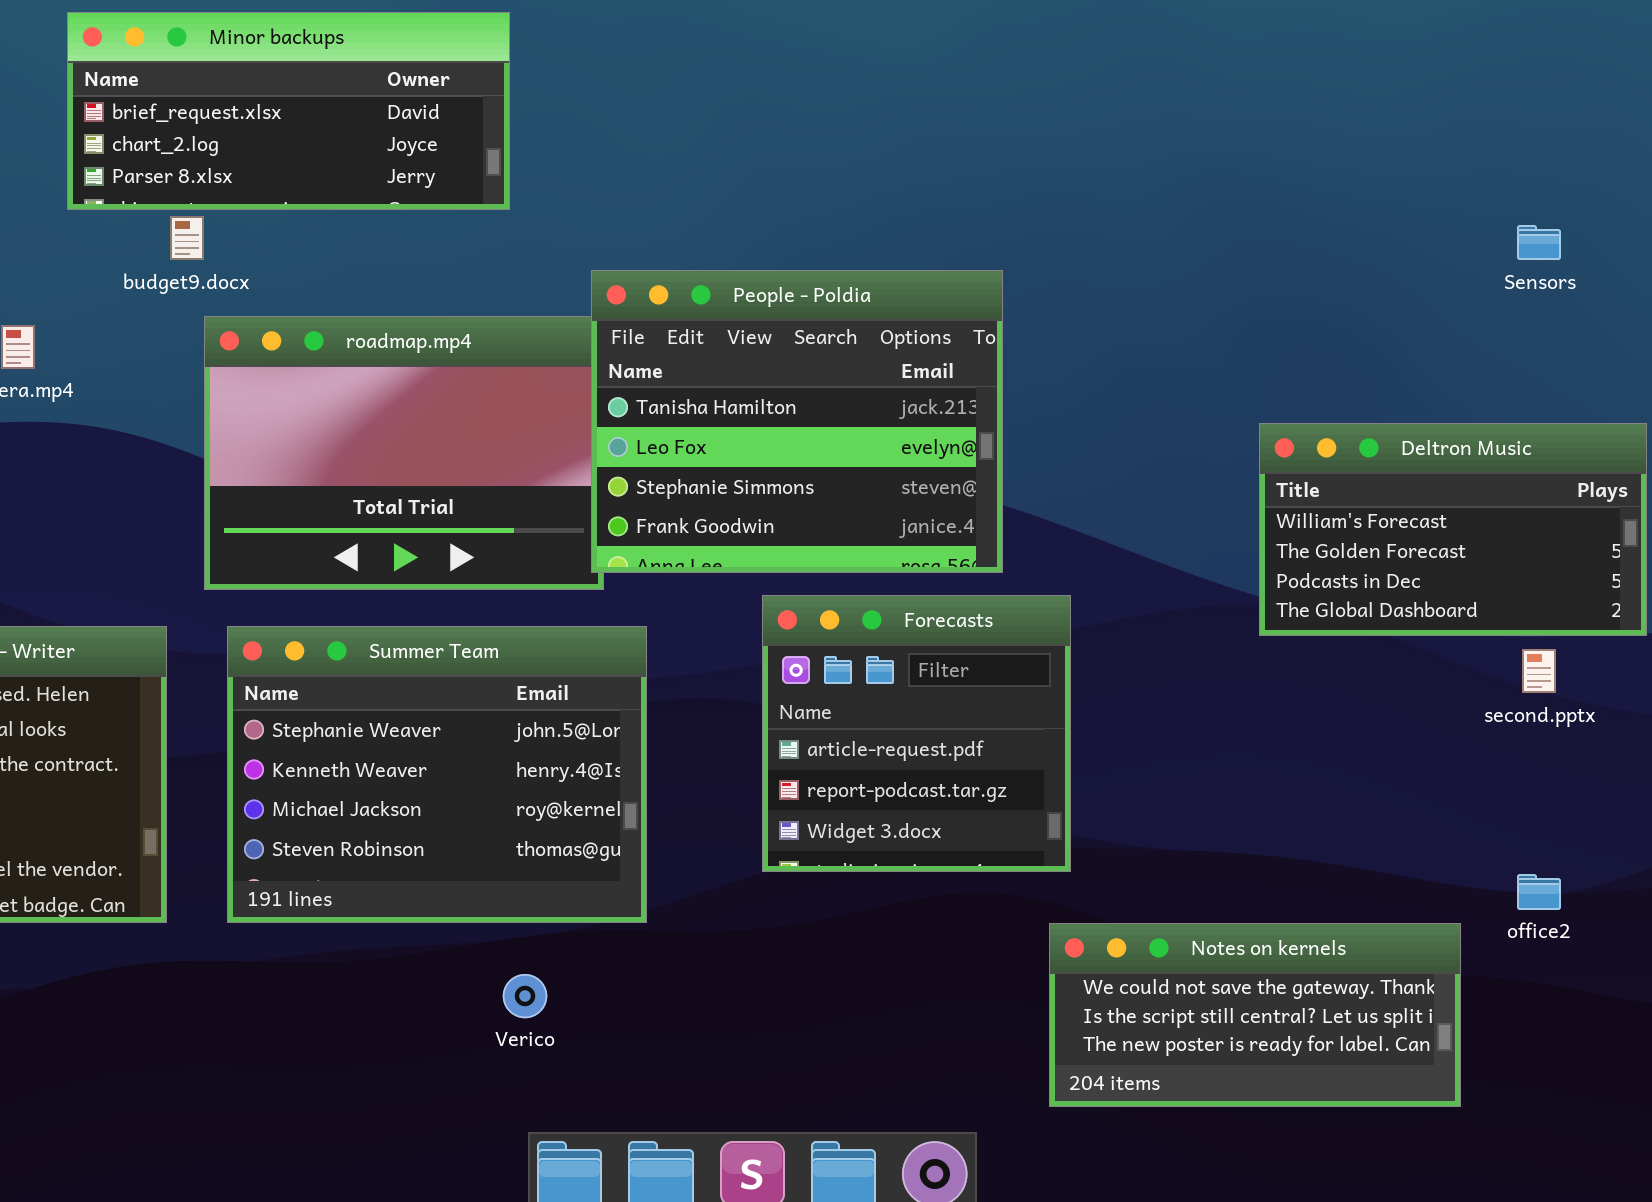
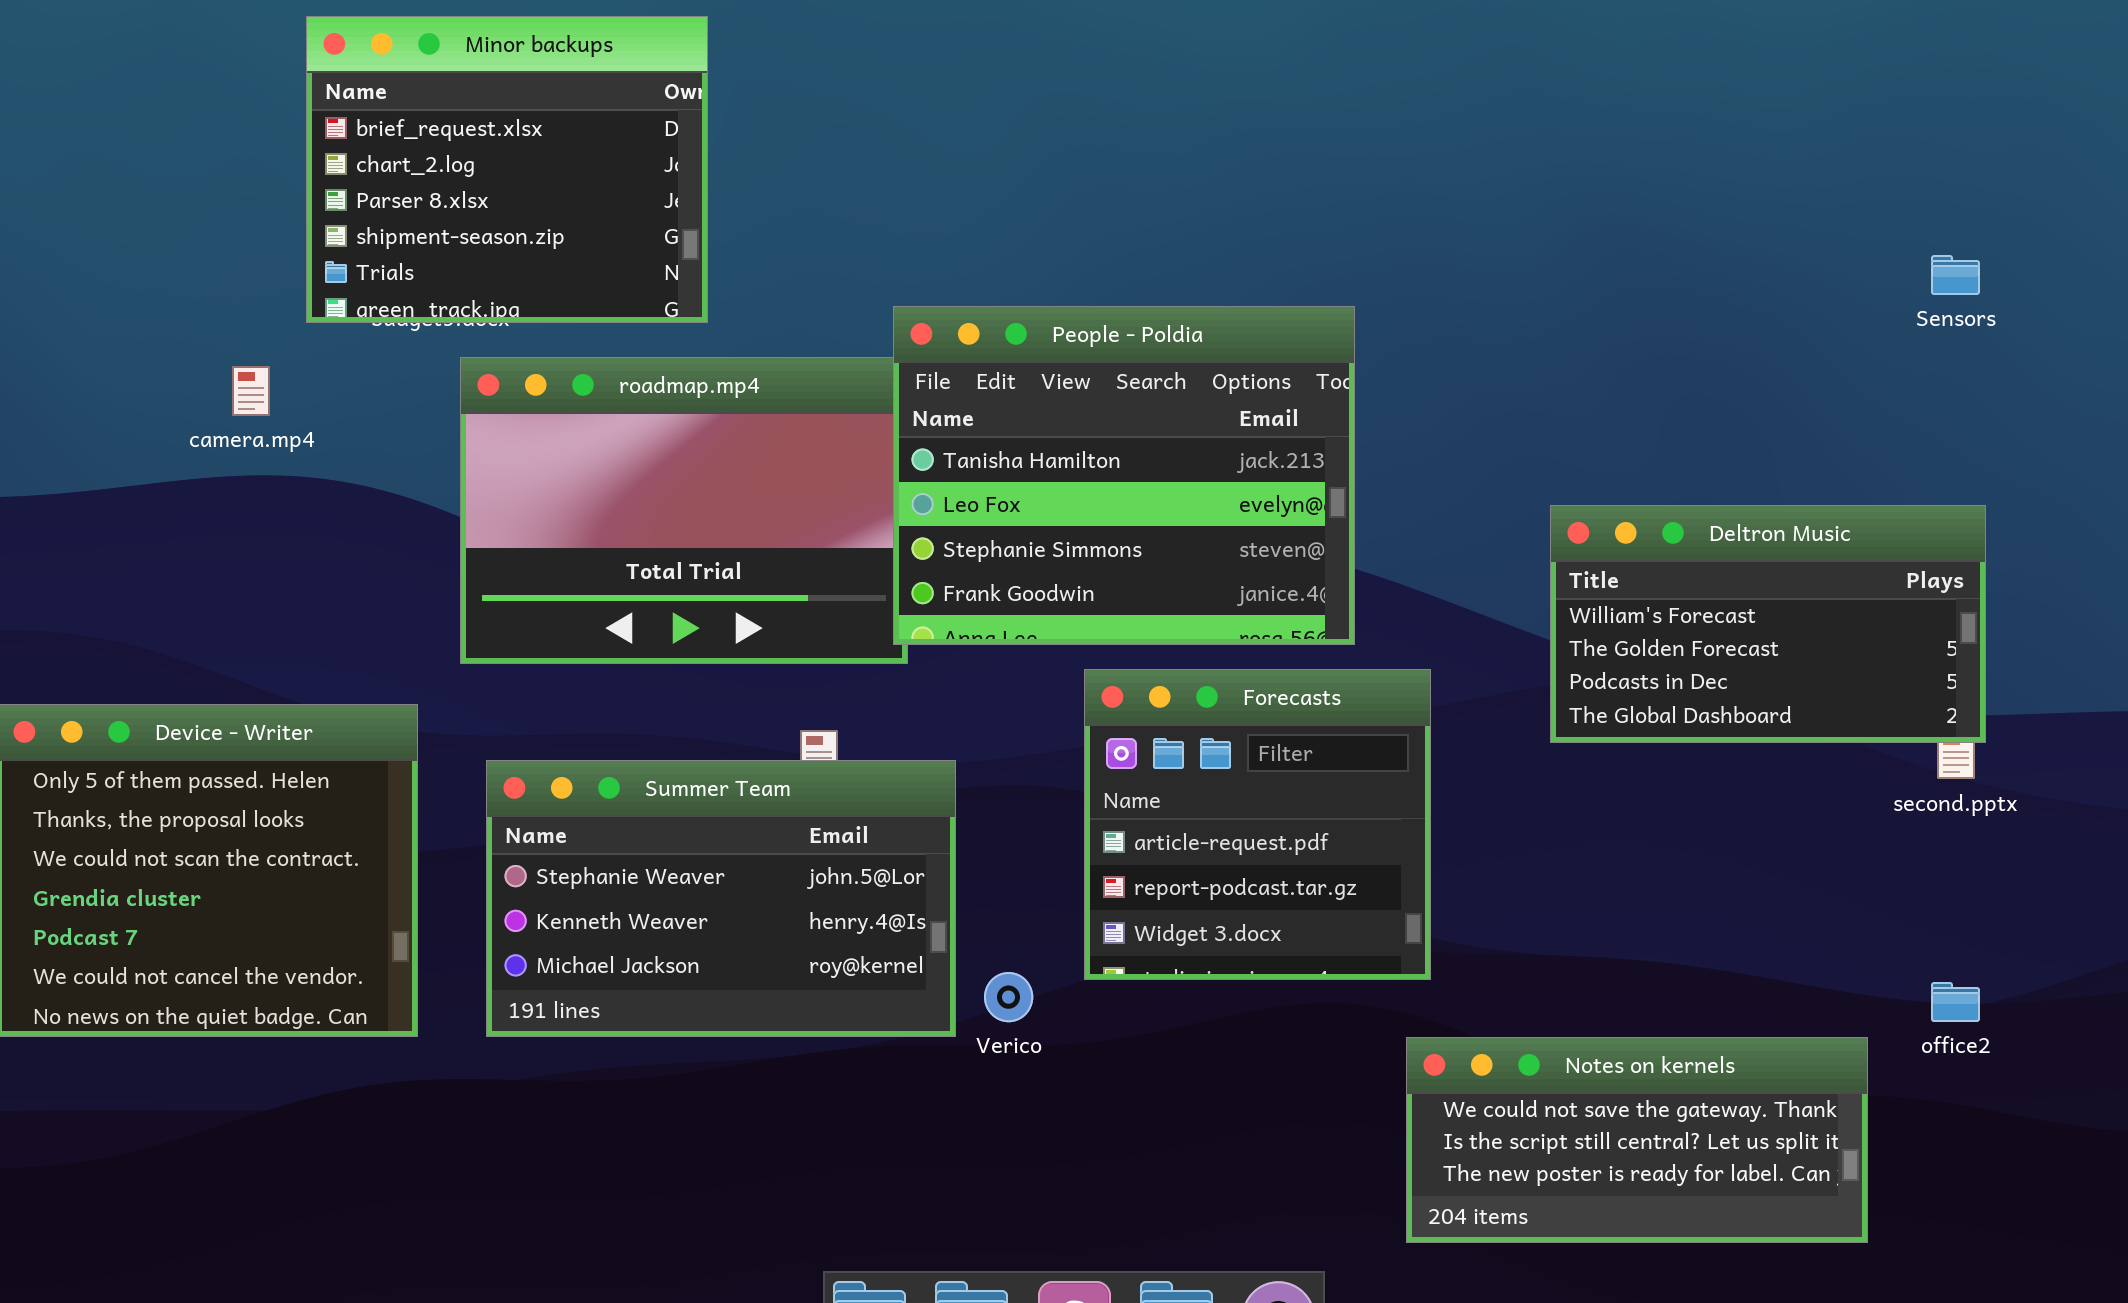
Minor backups: [67,12,510,210] -> [306,16,708,323], resized
Deltron Music: [1259,423,1647,636] -> [1550,505,1986,743], moved
Summer Team: [227,626,647,923] -> [486,760,956,1037], resized
Verico: [503,974,547,1018] -> [984,972,1033,1022], moved

